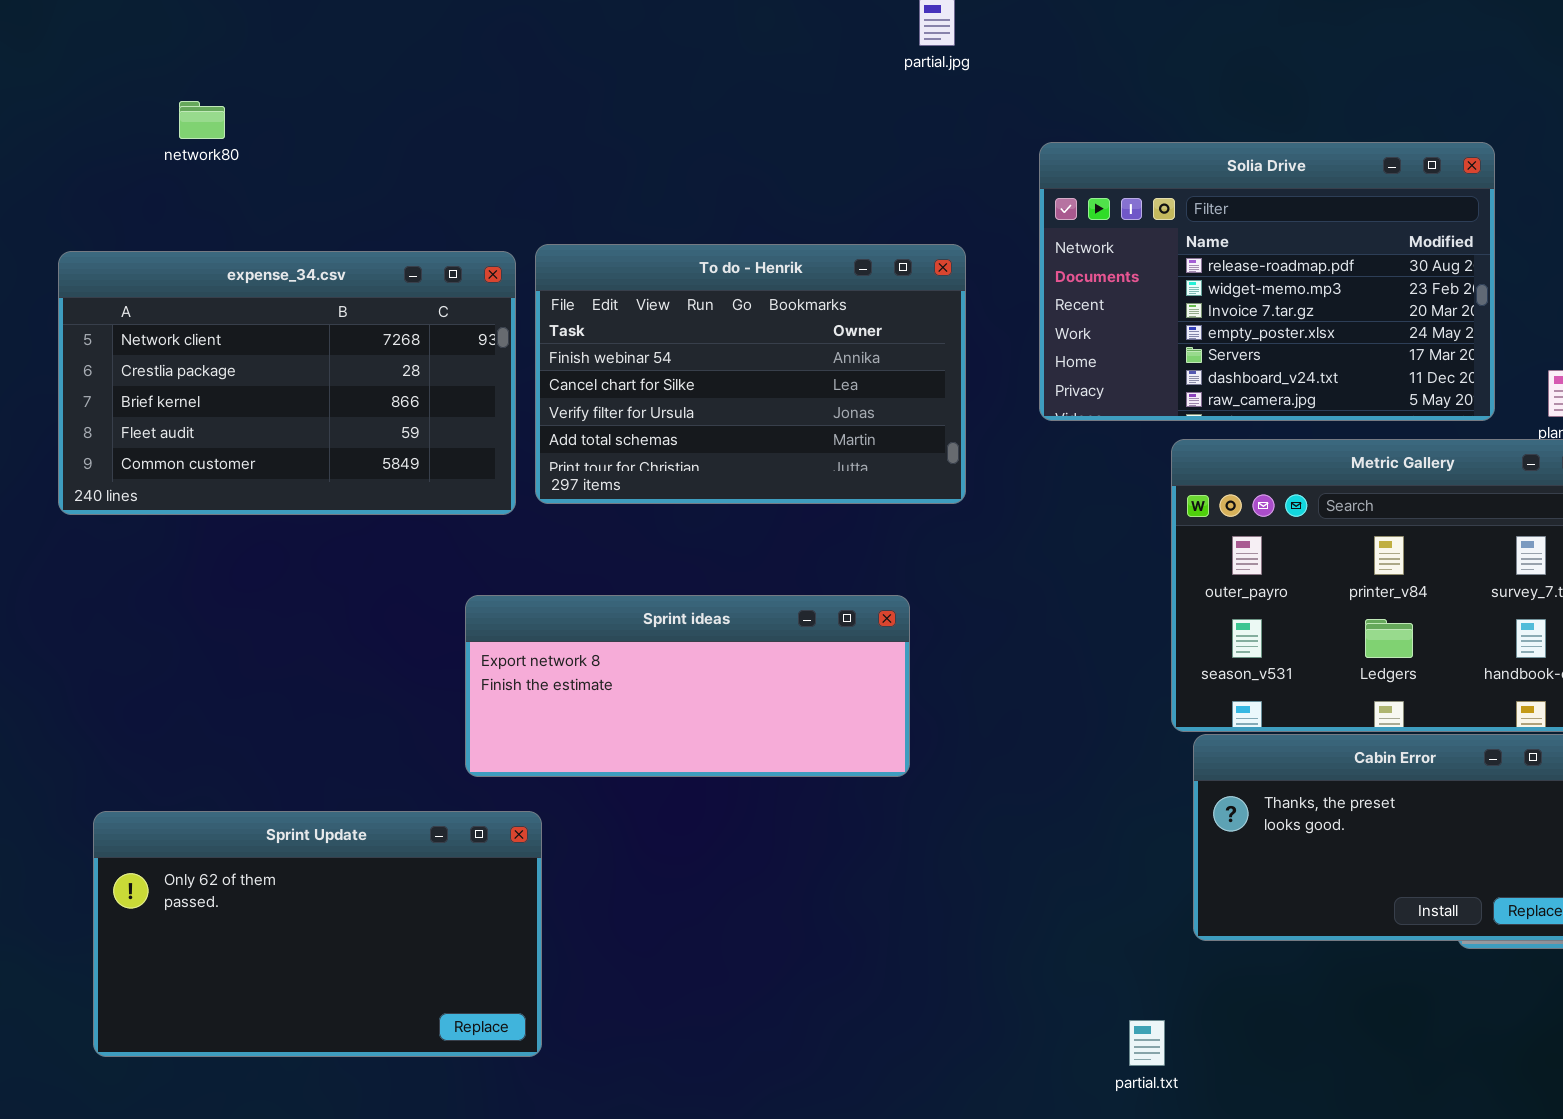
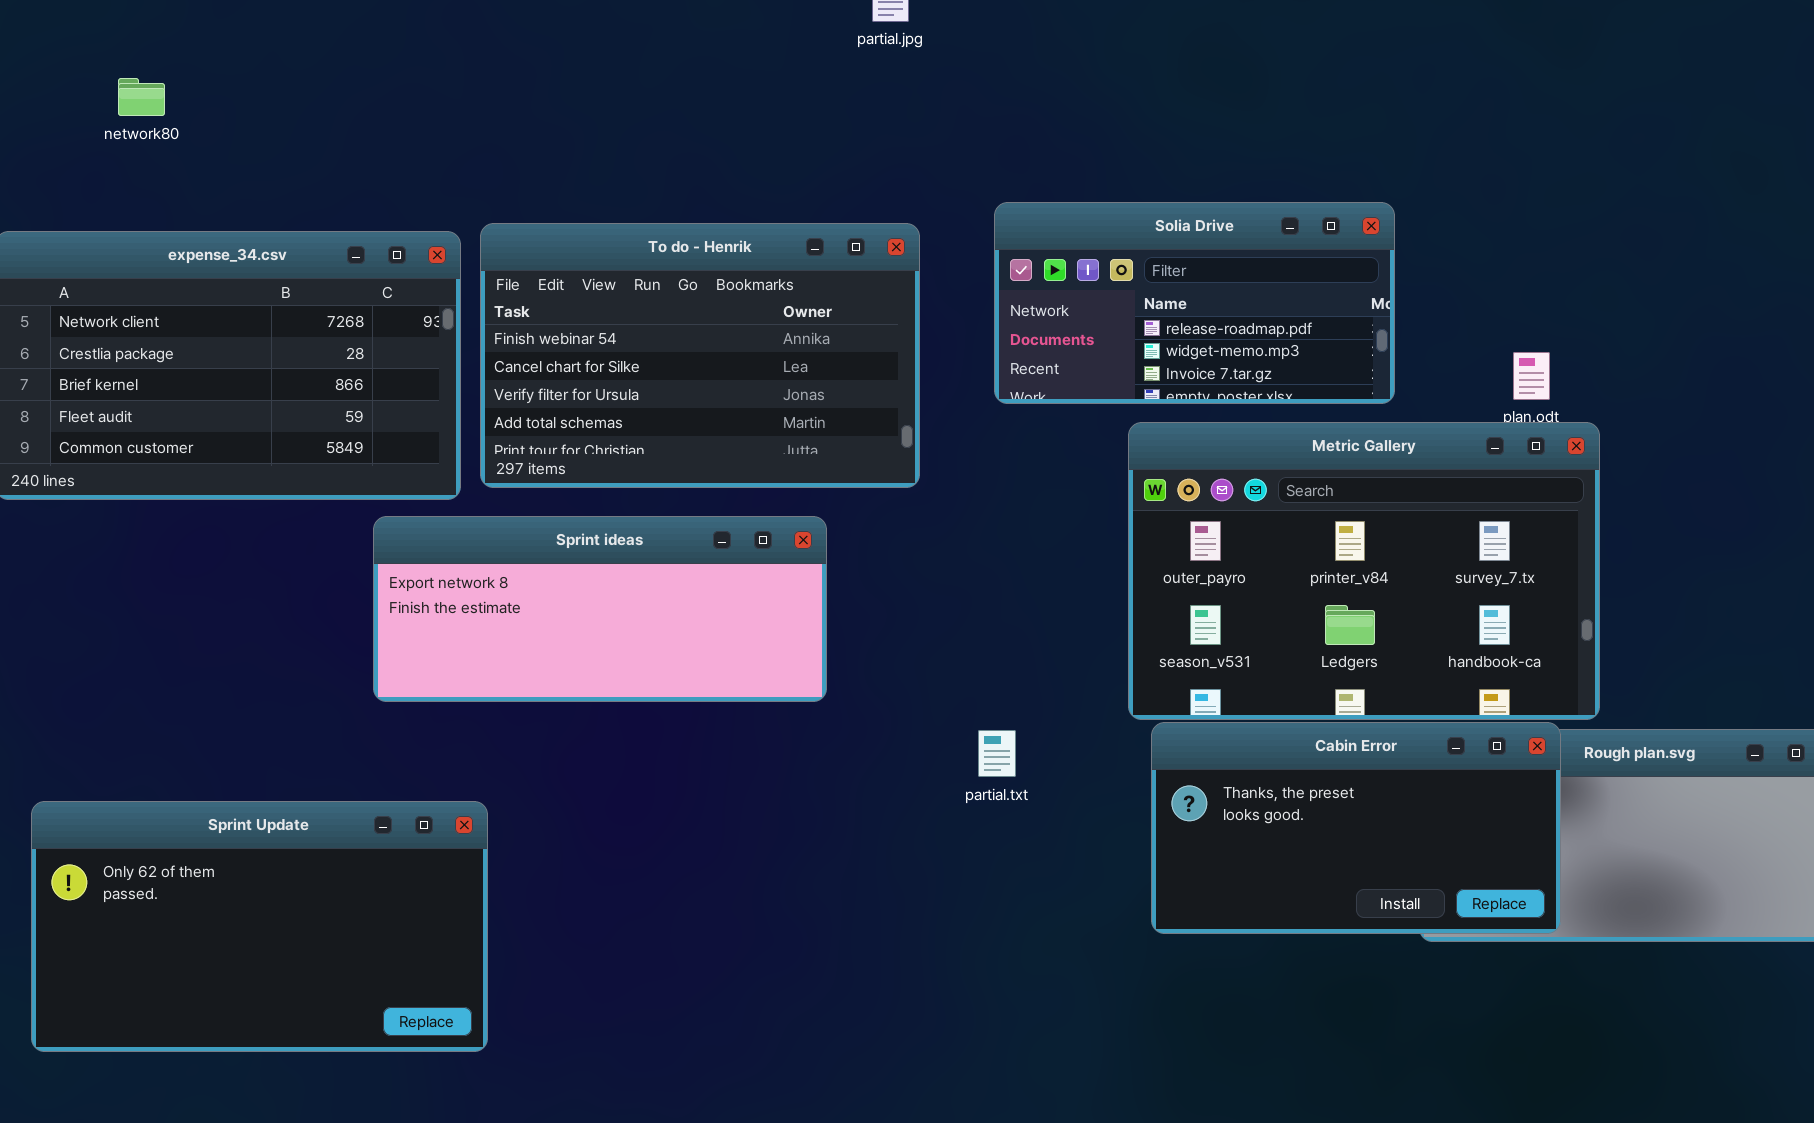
Solia Drive: [1039,142,1495,421] -> [994,202,1395,404], resized
Sprint ideas: [465,595,910,777] -> [373,516,827,702], moved
partial.txt: [1129,1020,1165,1066] -> [978,730,1016,777], moved

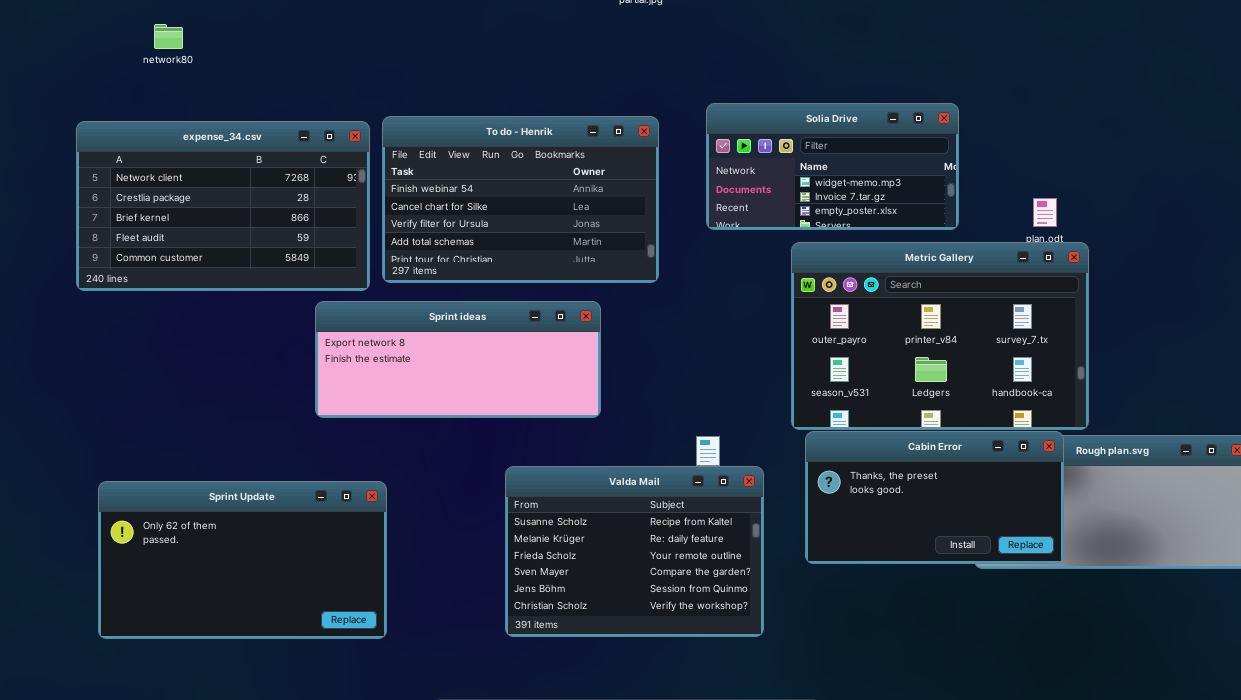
Solia Drive: [994,202,1395,404] -> [706,103,959,230], scrolled down 1 row
Valda Mail: none -> [505,466,764,637], opened

